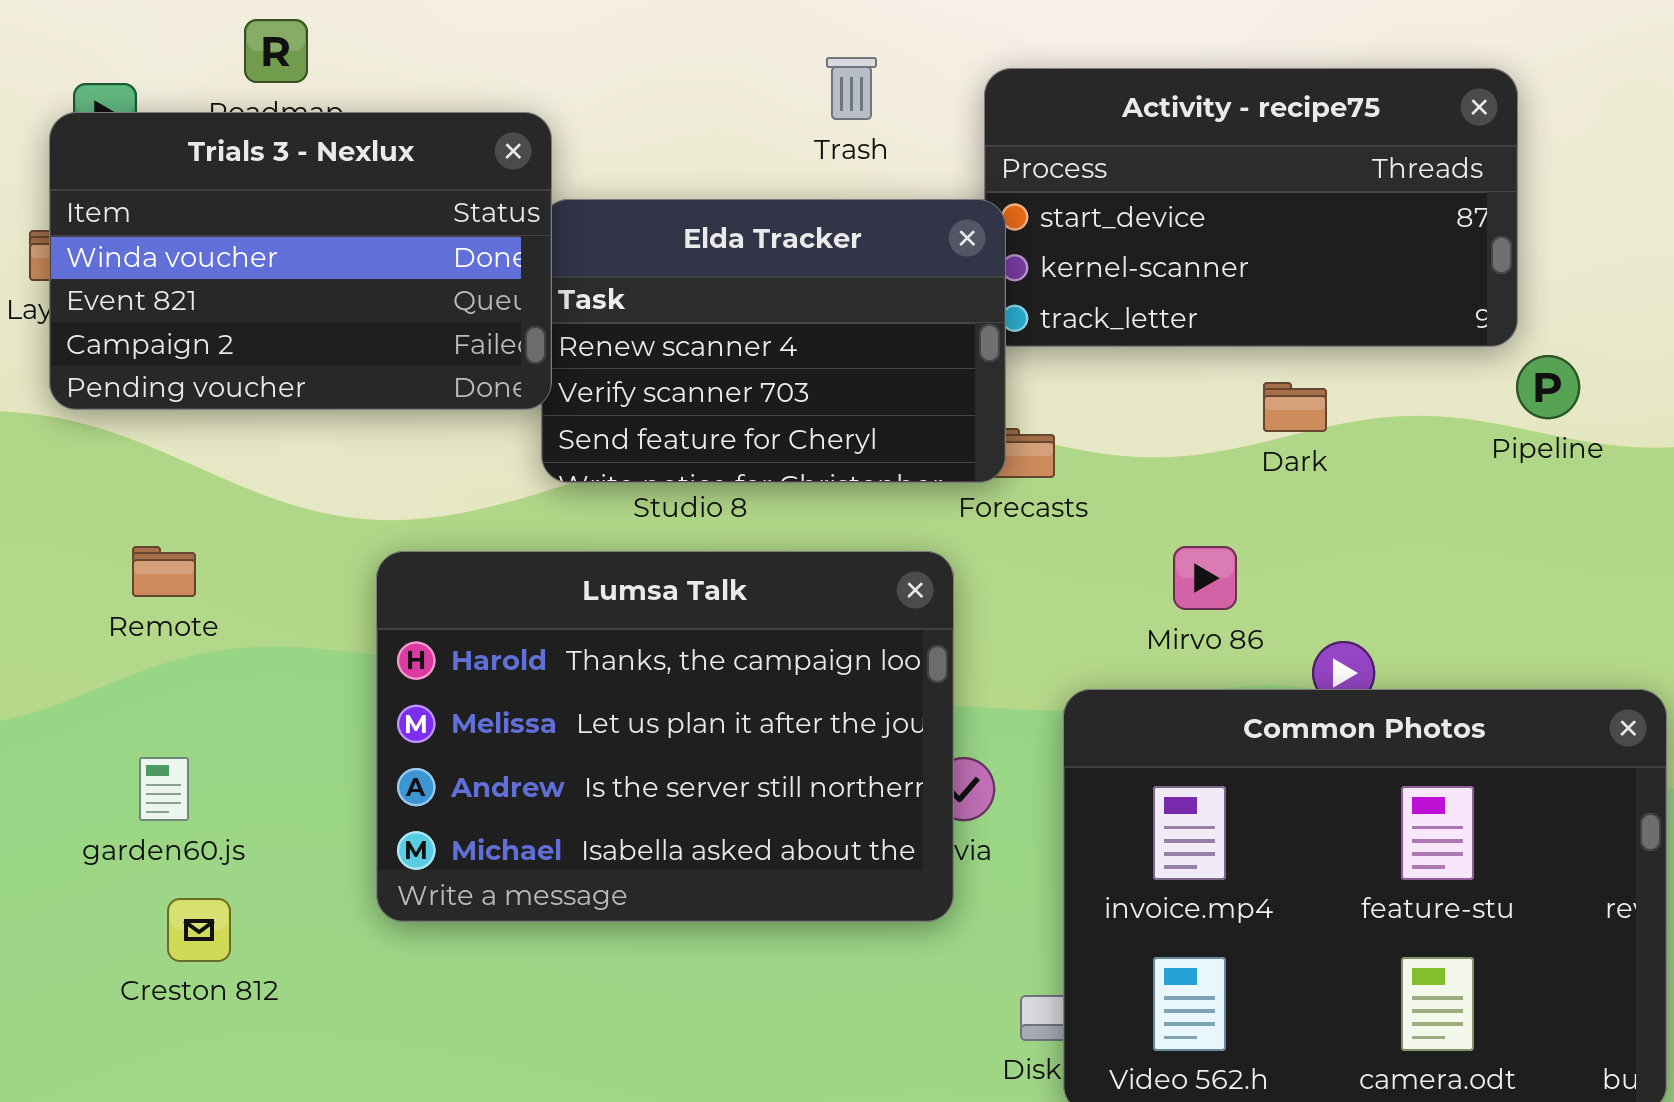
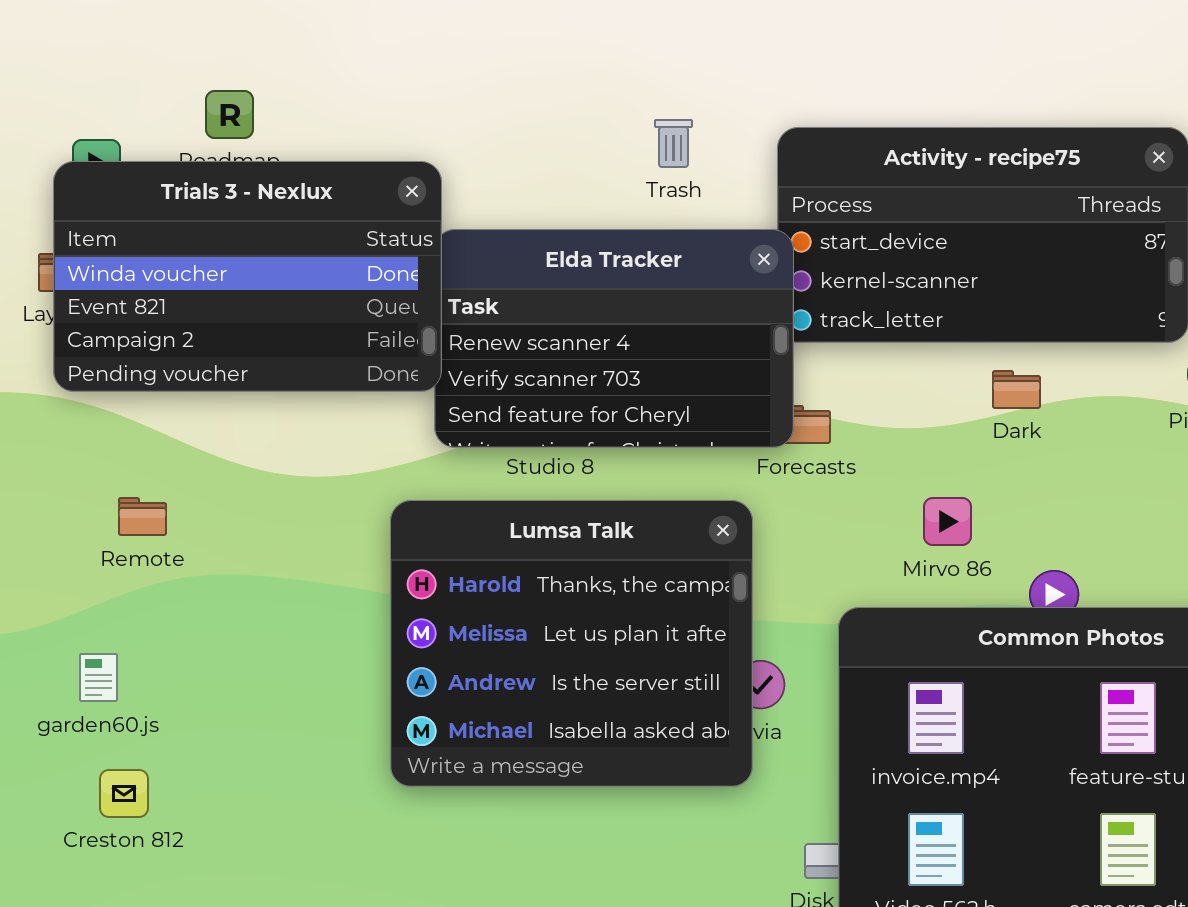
Lumsa Talk: [376,551,954,922] -> [390,500,753,787], resized
garden60.js: [139,757,189,821] -> [79,653,118,702], moved
Creston 812: [167,898,231,962] -> [99,769,149,818], moved

